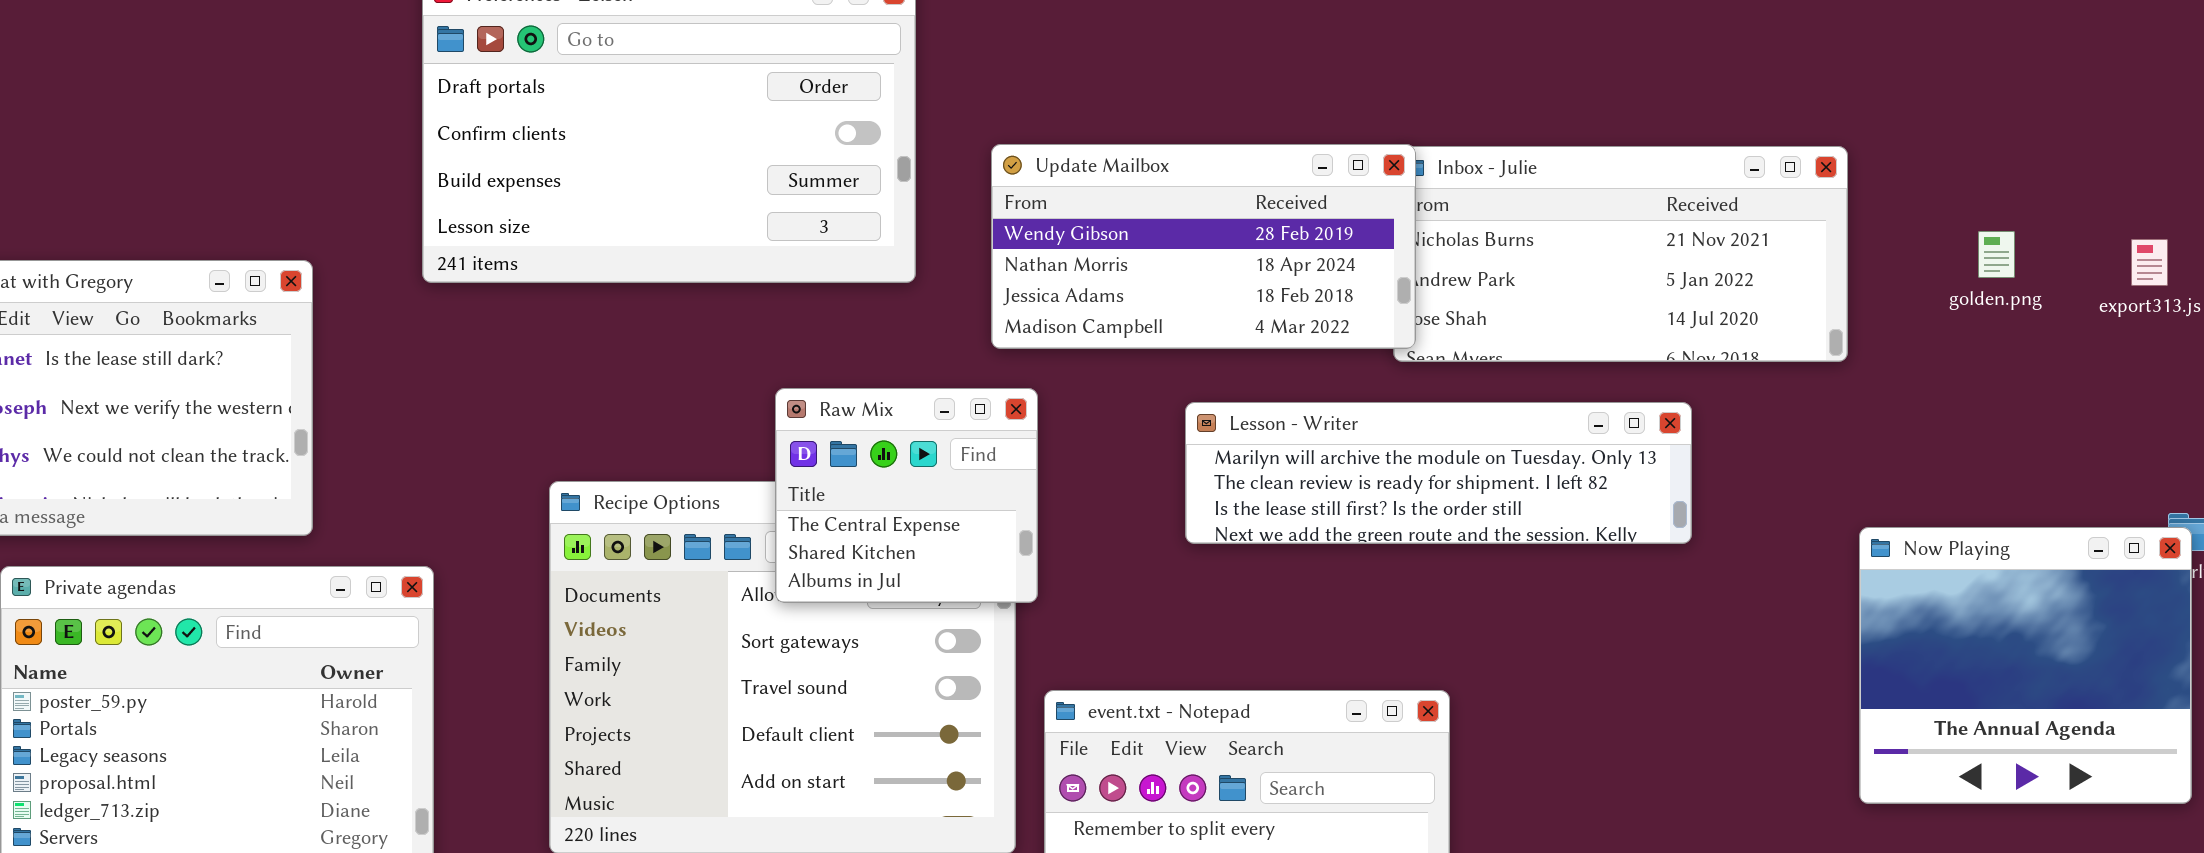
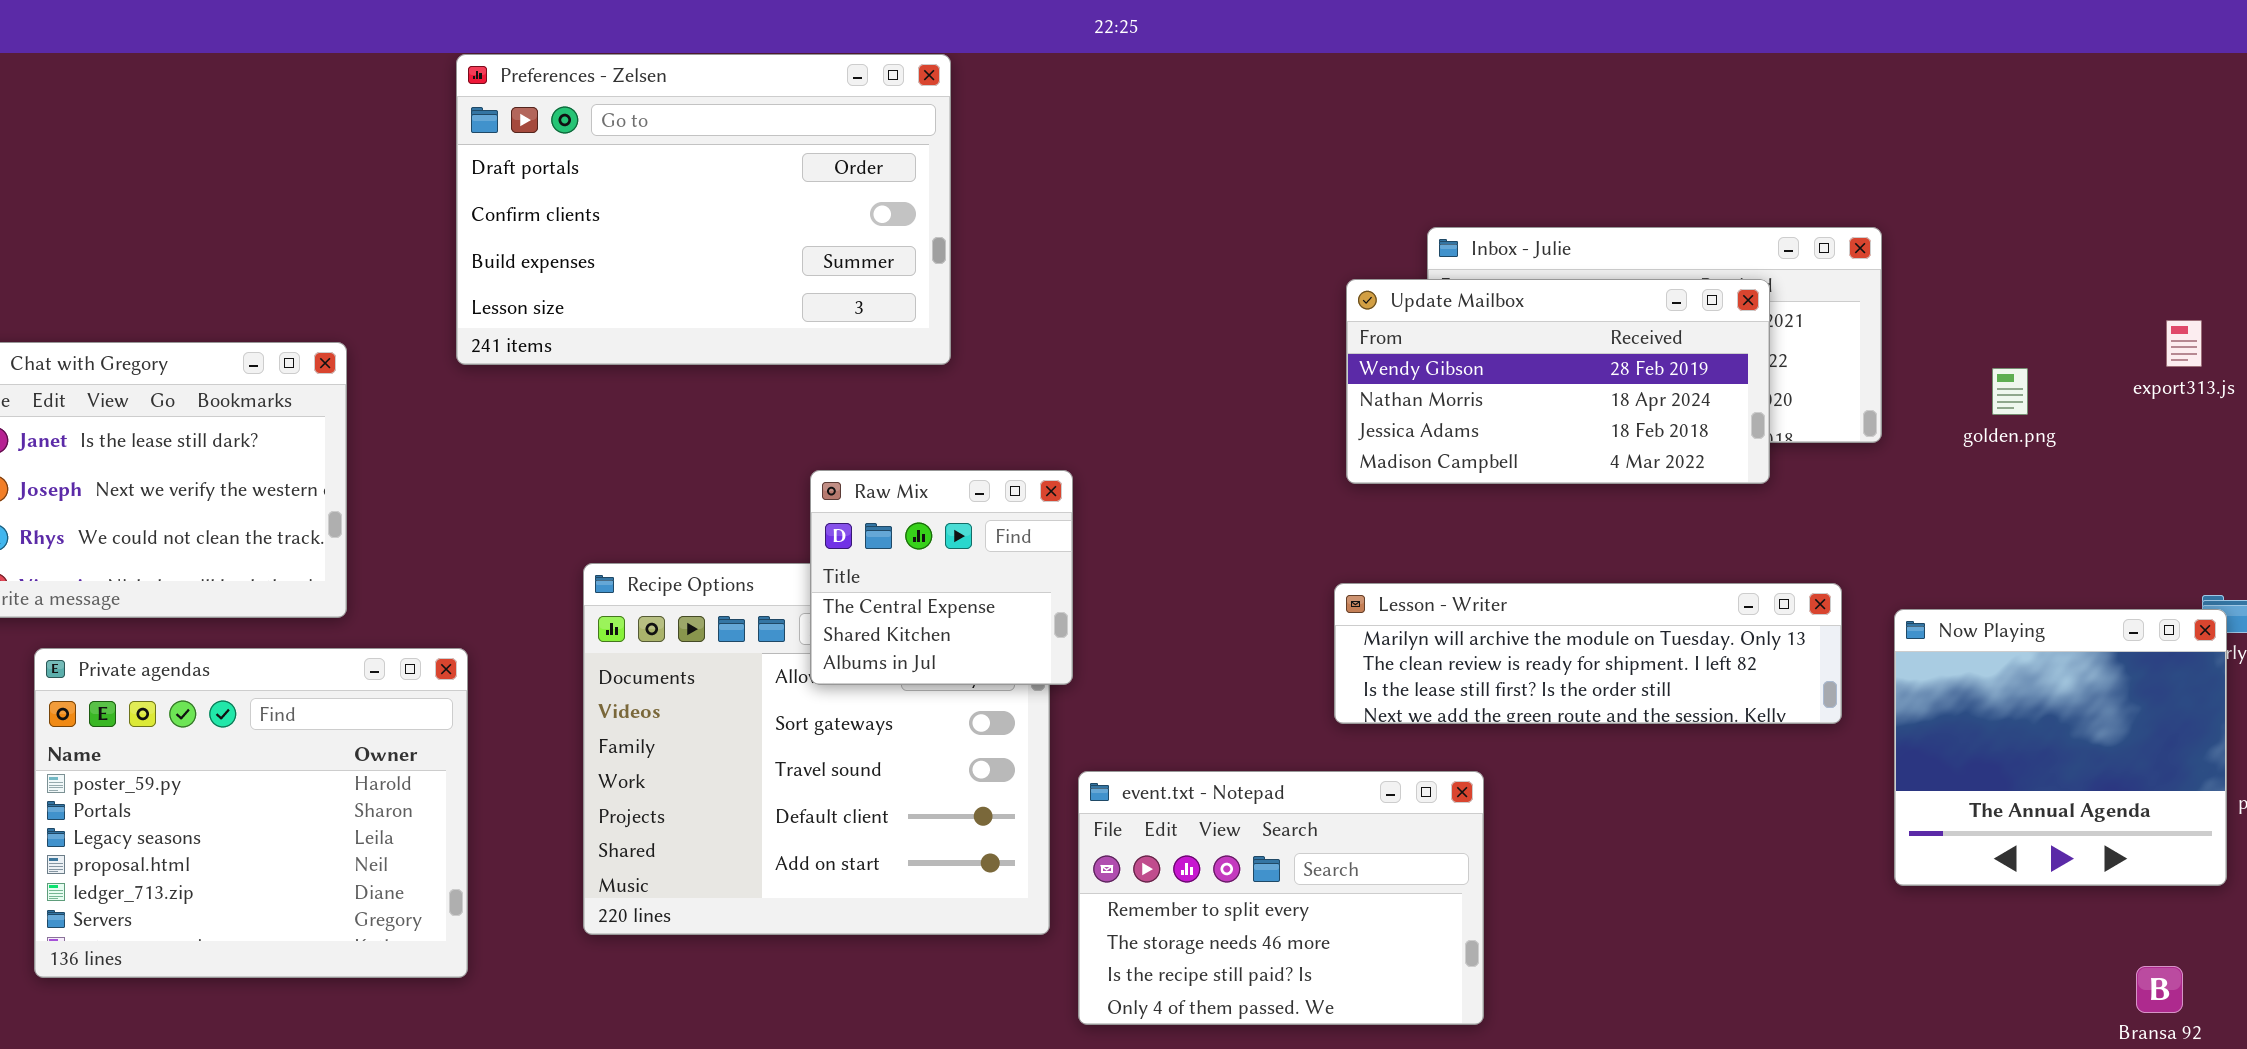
Update Mailbox: [991,144,1416,349] -> [1346,279,1770,484], moved
golden.png: [1978,231,2015,278] -> [1992,368,2028,415], moved
Lesson - Writer: [1185,402,1692,544] -> [1334,583,1842,724], moved

